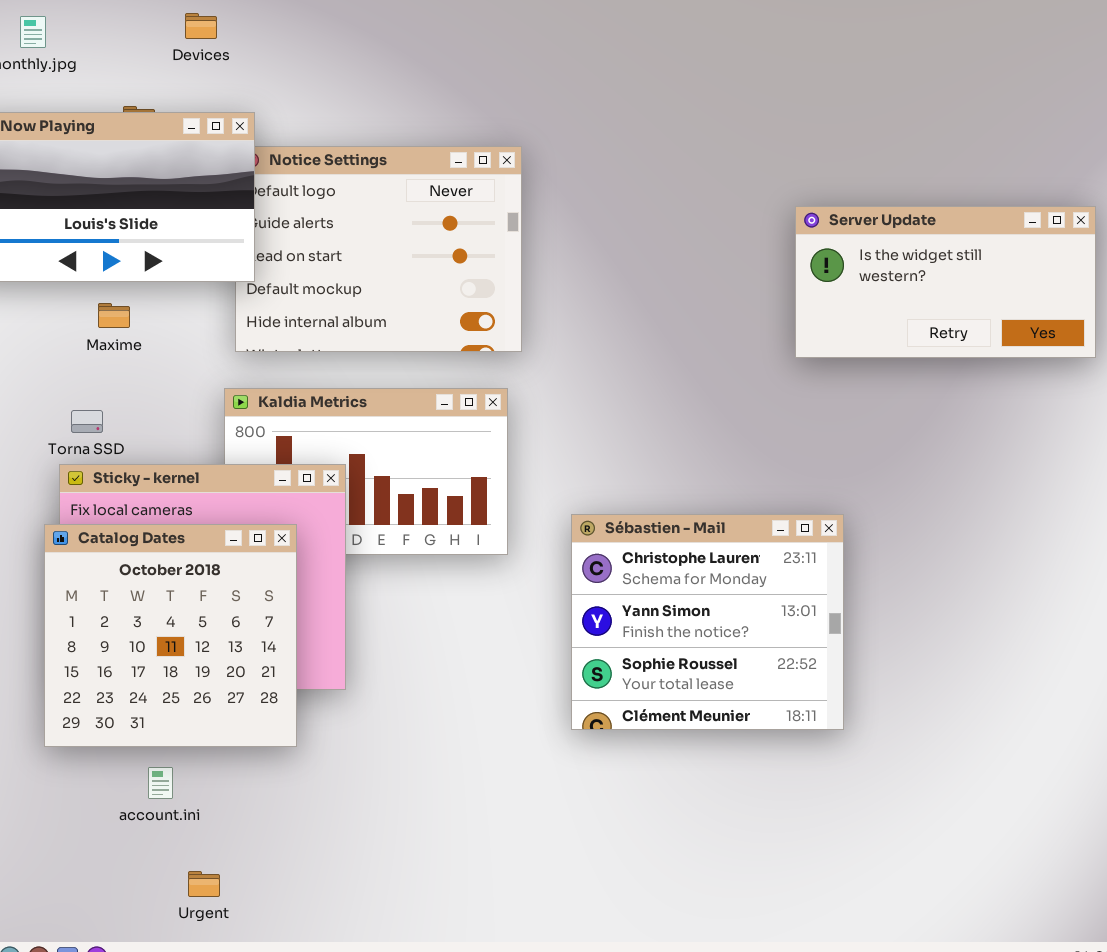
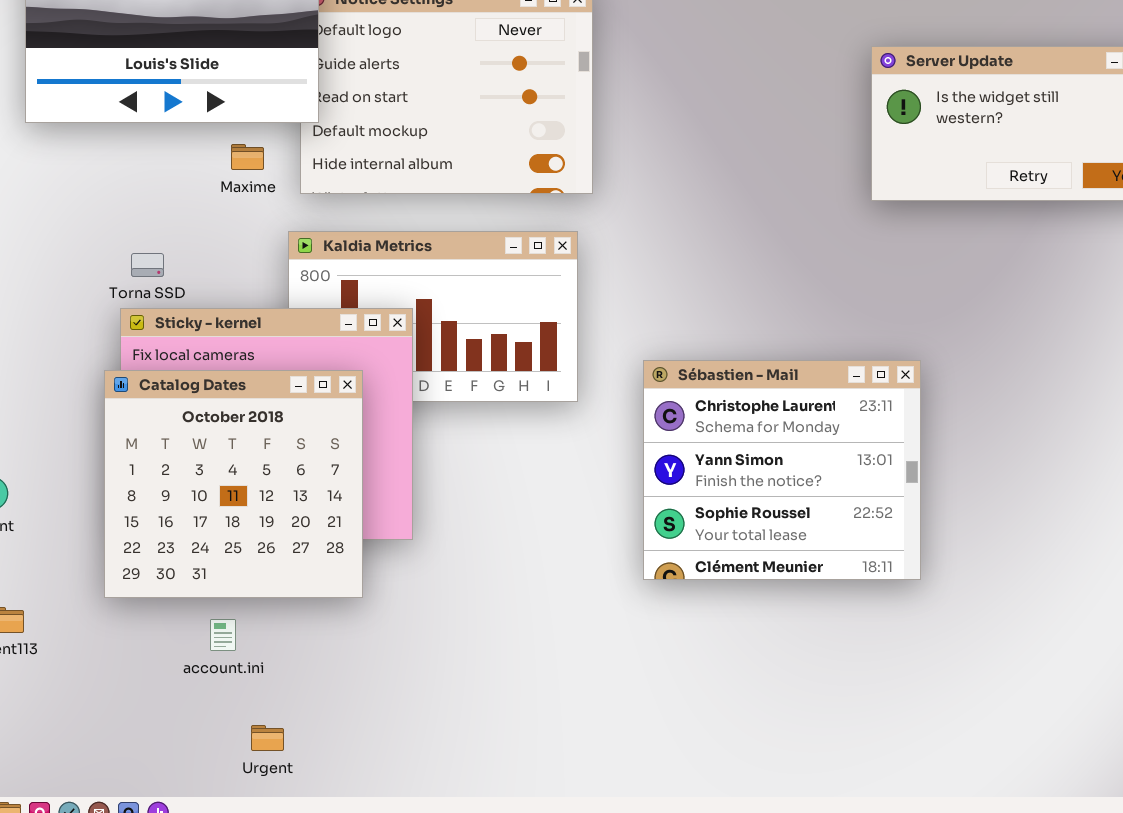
Maxime: [98,303,130,328] -> [231,144,264,170], moved

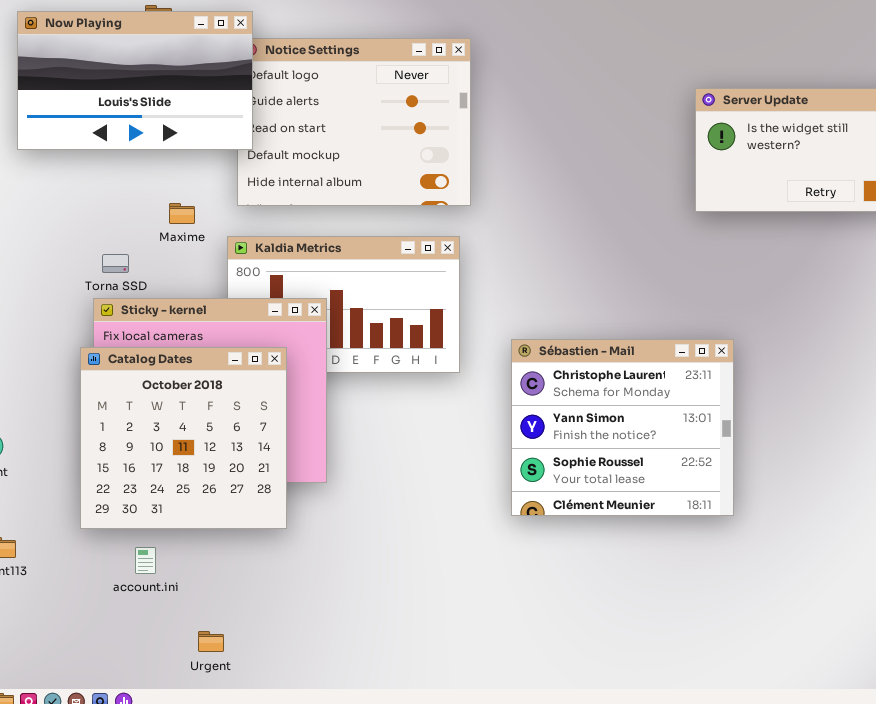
Maxime: [231,144,264,170] -> [169,203,195,224], moved
account.ini: [210,619,236,651] -> [135,547,156,574], moved

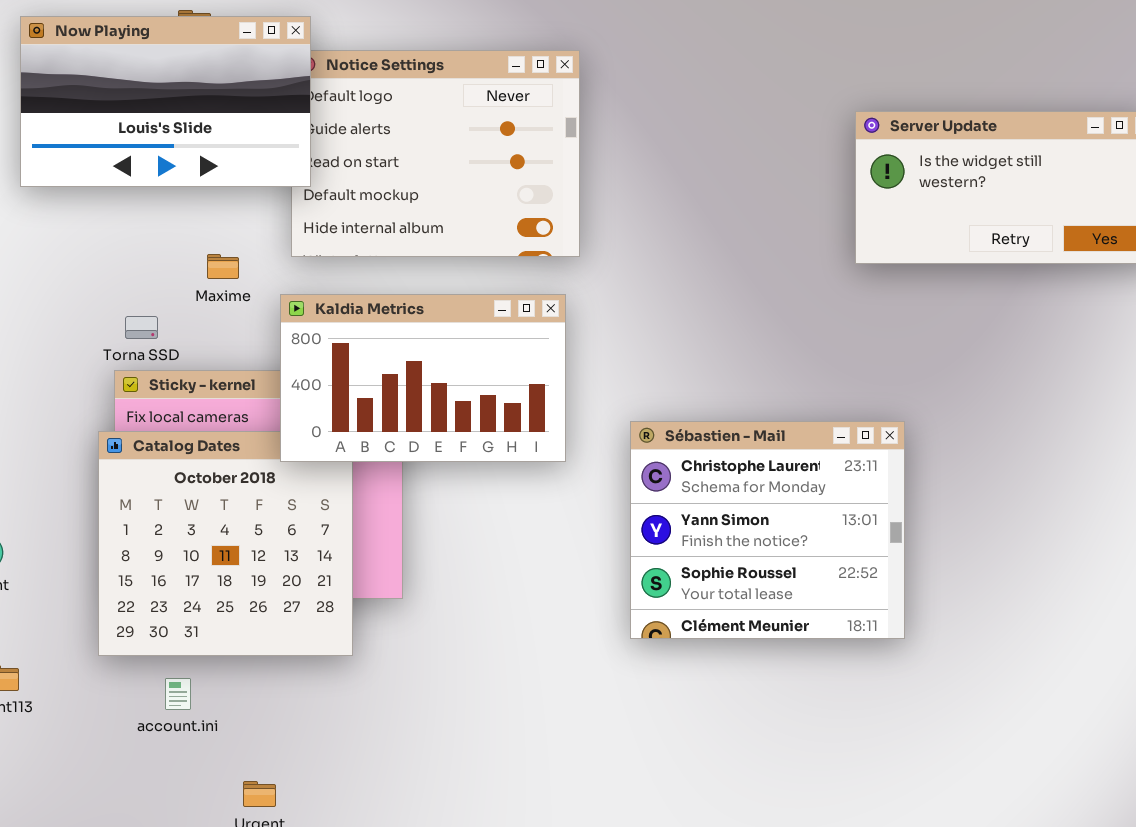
Kaldia Metrics: [227,236,460,373] -> [280,294,566,462], raised

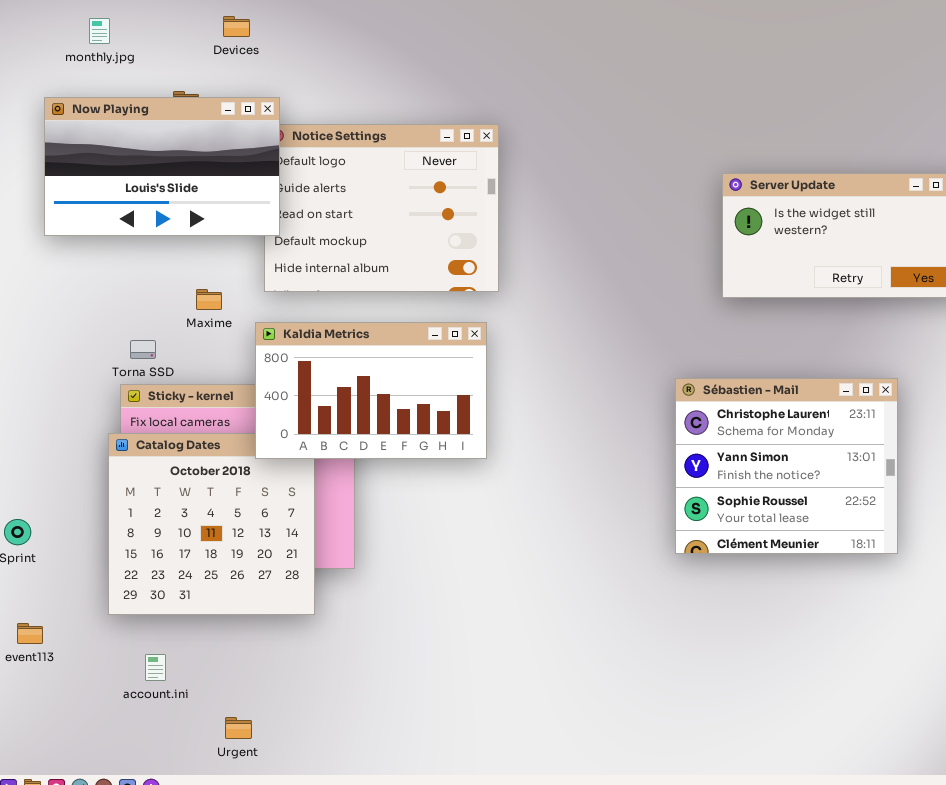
Sébastien - Mail: [630,421,905,639] -> [675,378,898,554], moved
account.ini: [165,678,191,710] -> [145,654,166,681], moved

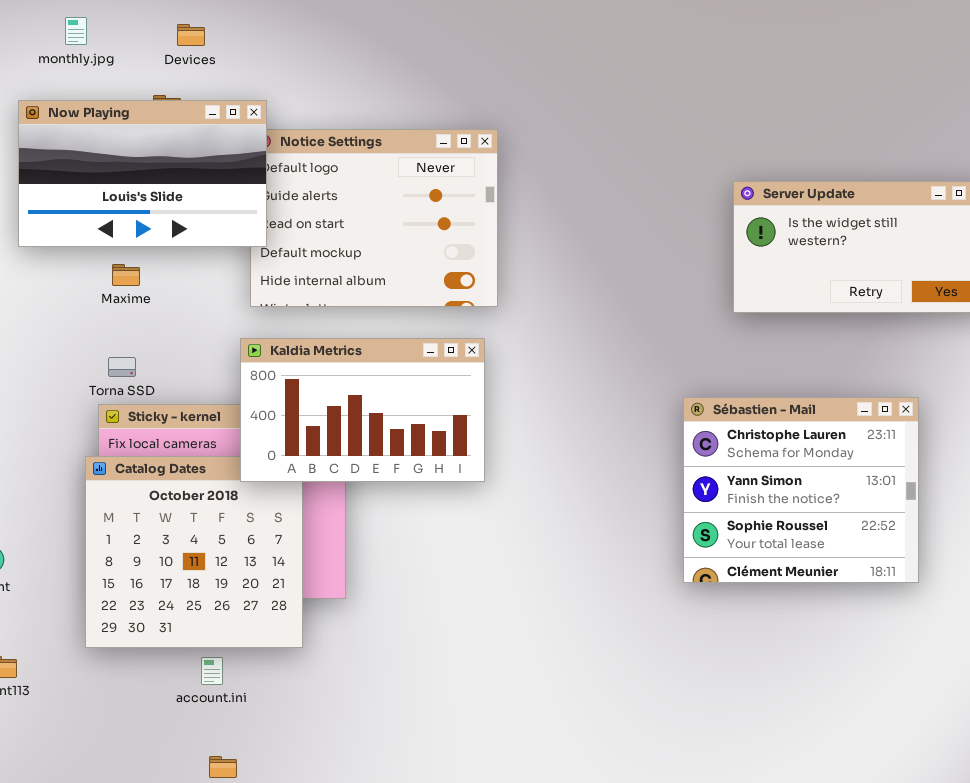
Devices: [223,16,250,37] -> [177,24,205,46], moved
Maxime: [196,289,222,310] -> [112,264,140,286], moved
account.ini: [145,654,166,681] -> [201,657,223,685], moved

